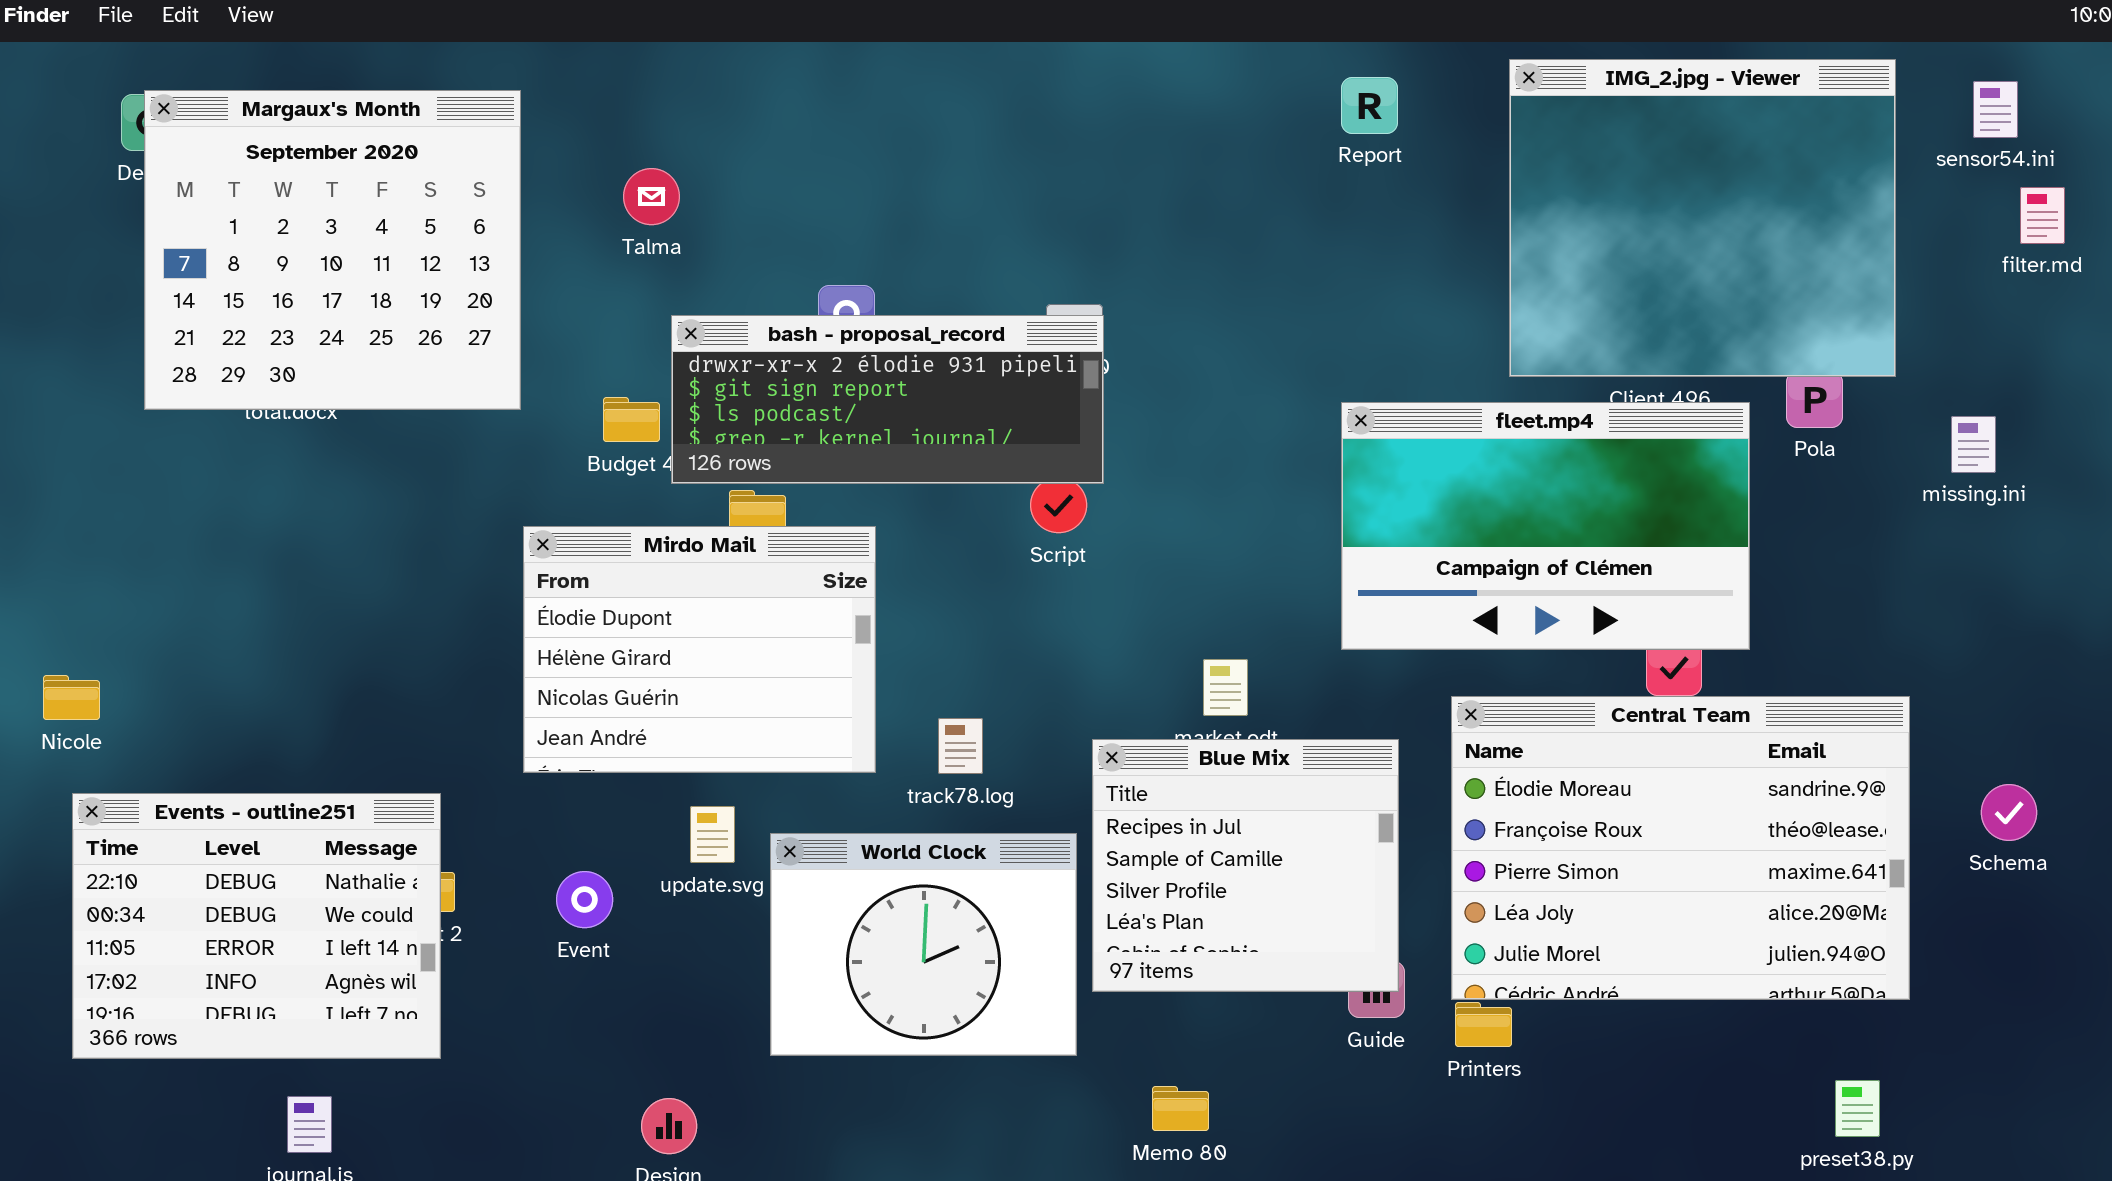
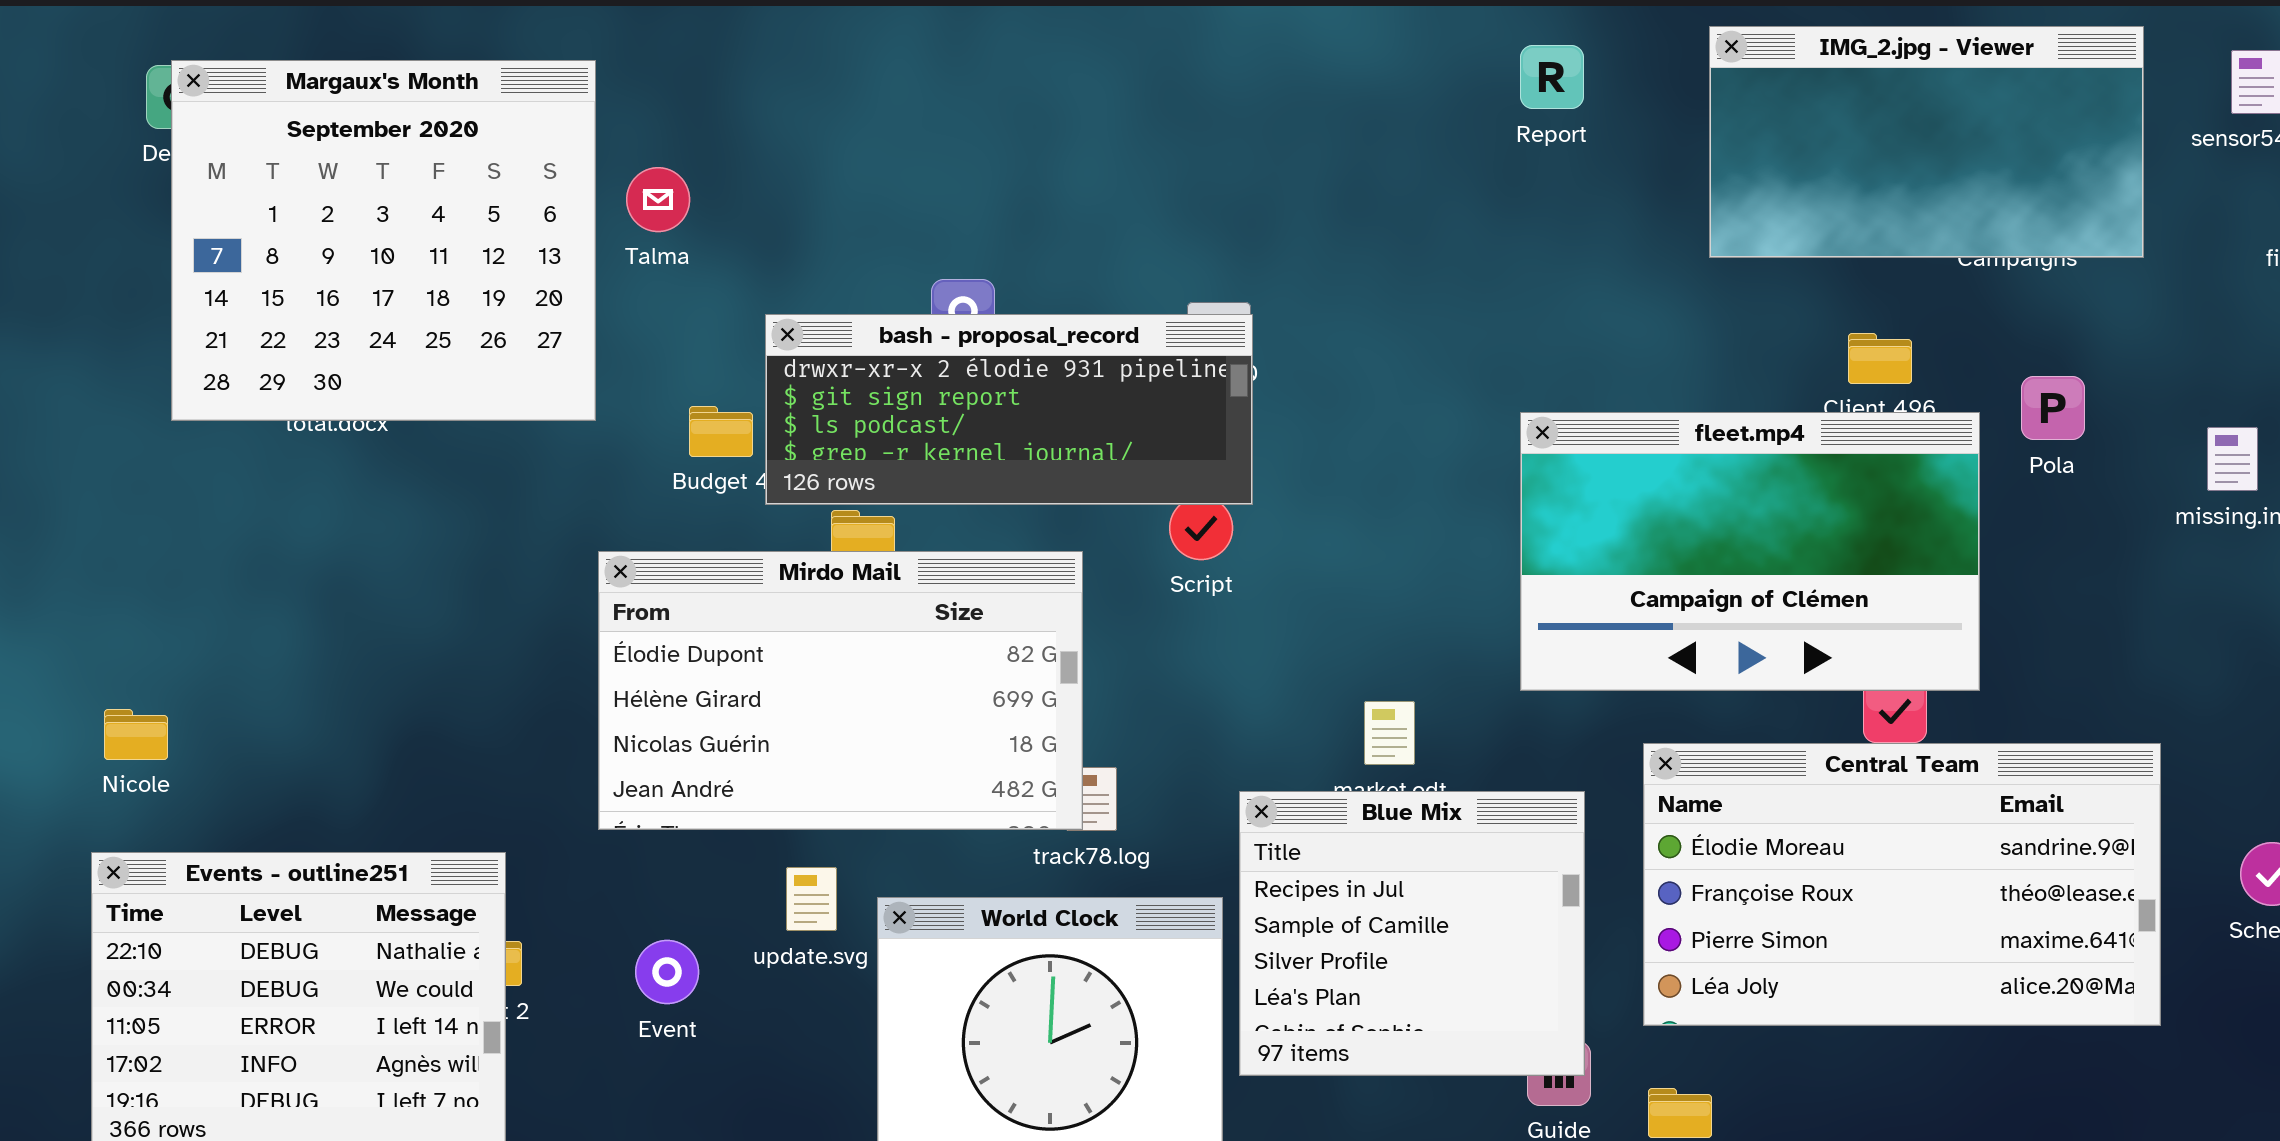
IMG_2.jpg - Viewer: [1509,59,1896,377] -> [1709,26,2144,258], resized
Talma: [623,168,680,225] -> [626,167,690,232], moved
Mirdo Mail: [523,526,876,773] -> [598,551,1083,830], resized
Nicole: [43,675,100,720] -> [104,709,168,760], moved
Central Team: [1451,696,1910,1000] -> [1643,743,2161,1026], resized

